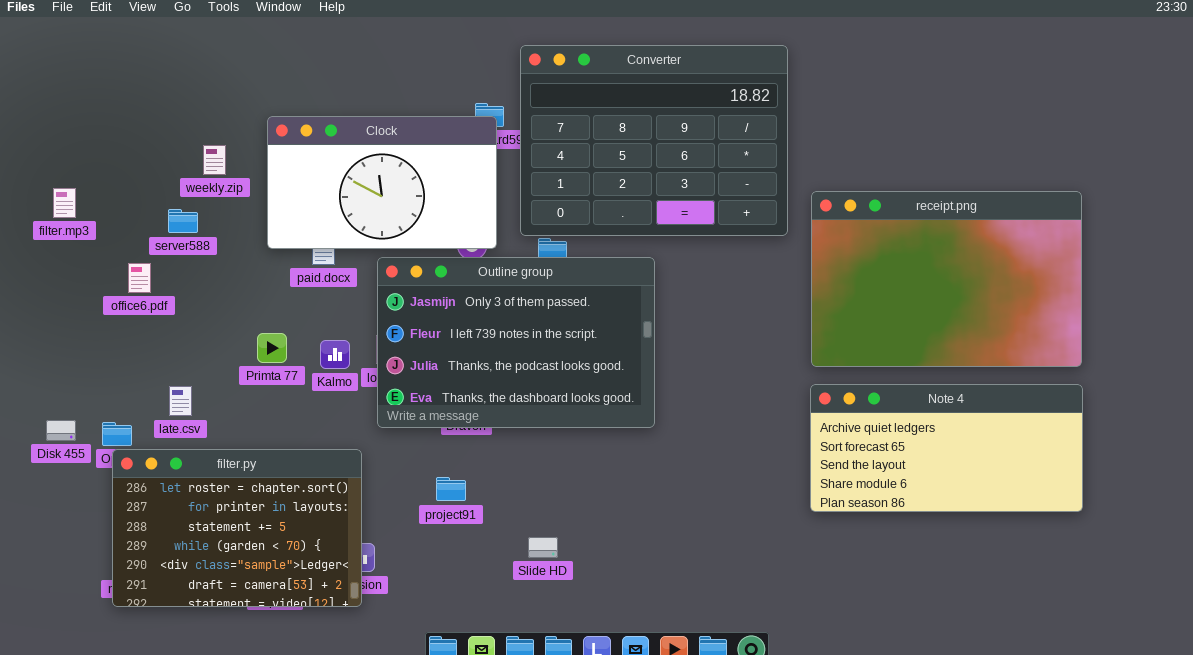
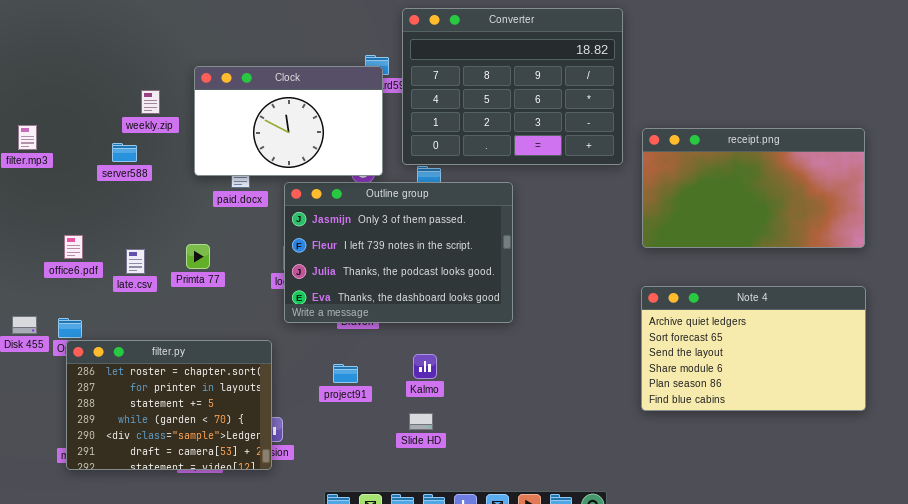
receipt.png: [811,191,1082,367] -> [642,128,865,248], resized
office6.pdf: [128,263,151,293] -> [64,235,83,259], moved
Kalmo: [320,340,350,369] -> [413,354,437,379], moved
Note 4: [810,384,1083,512] -> [641,286,866,411], resized
late.csv: [169,386,192,416] -> [126,249,145,274], moved

